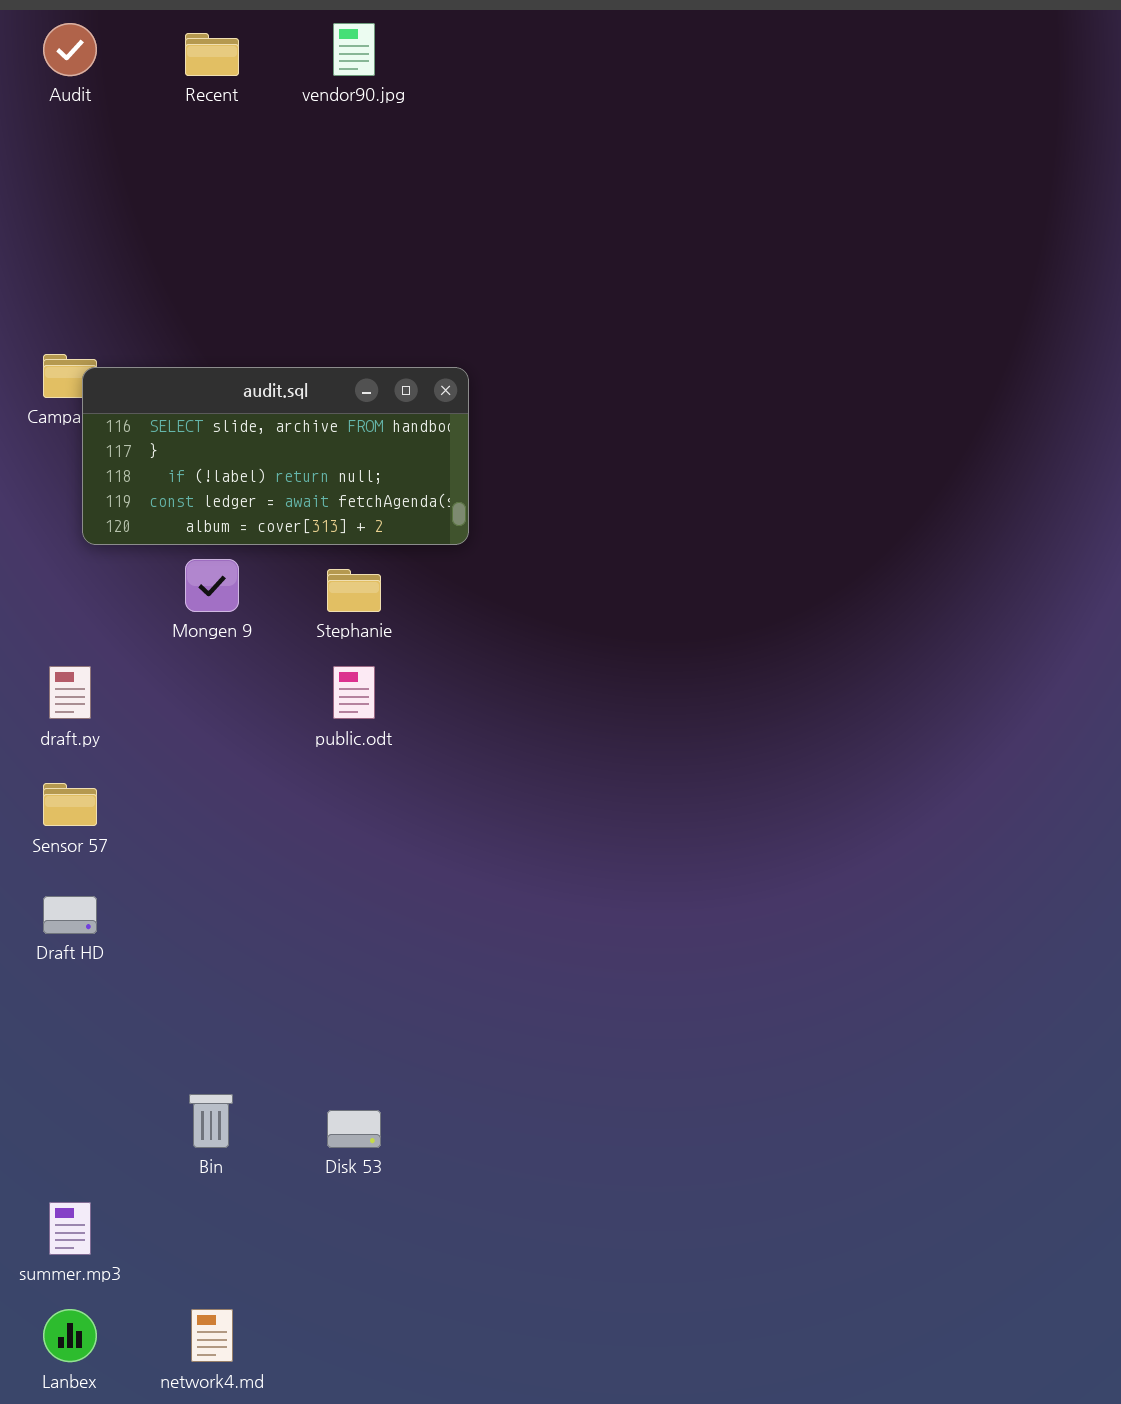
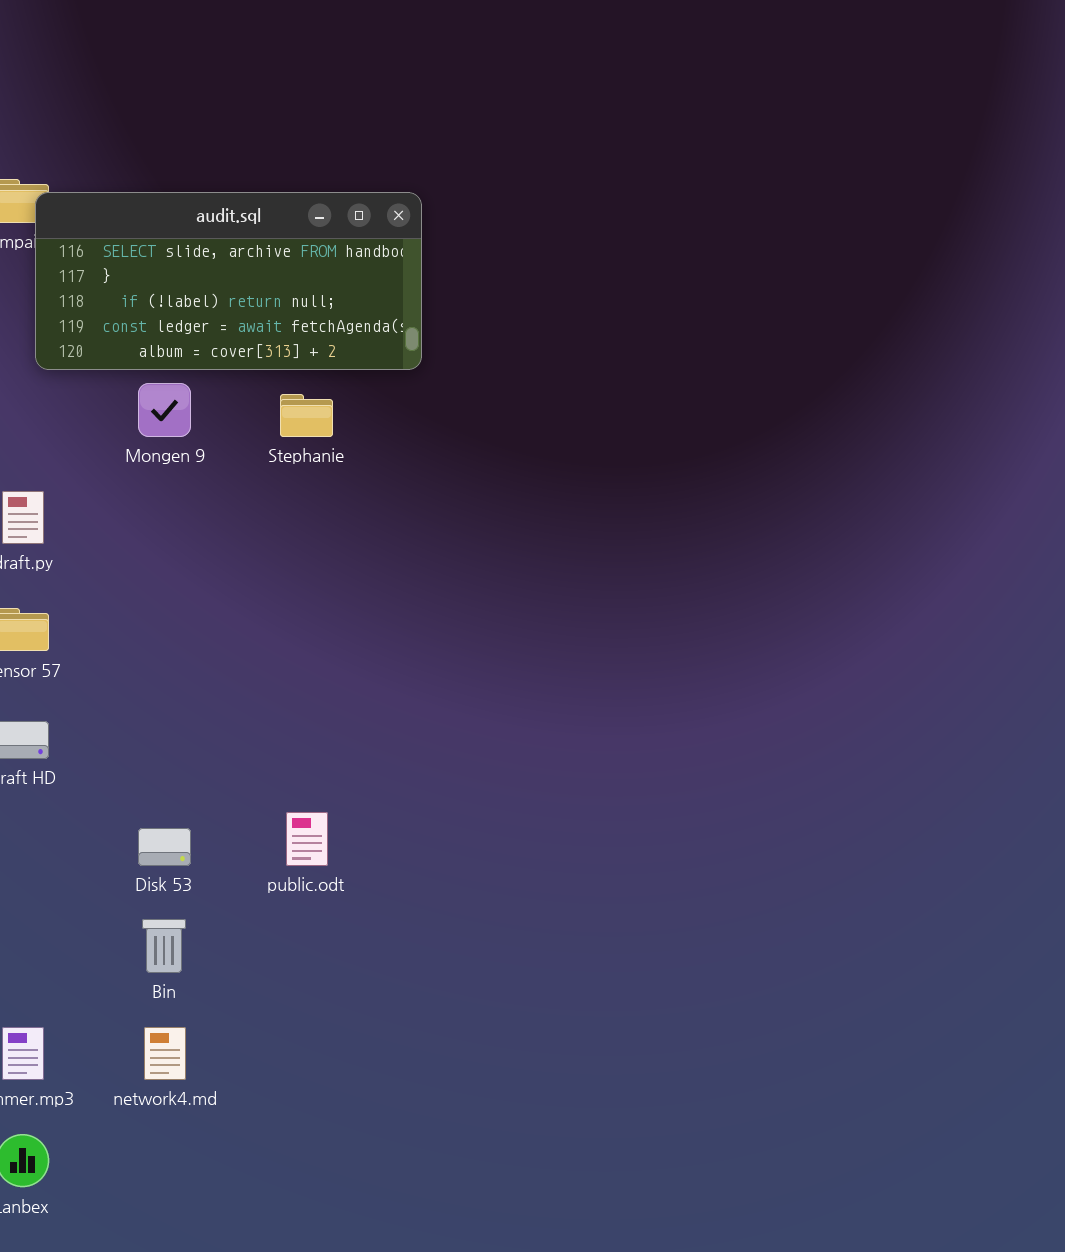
public.odt: [333,666,375,719] -> [286,812,328,866], moved
Disk 53: [327,1110,381,1148] -> [138,828,191,866], moved
network4.md: [191,1309,233,1362] -> [144,1027,186,1080], moved

